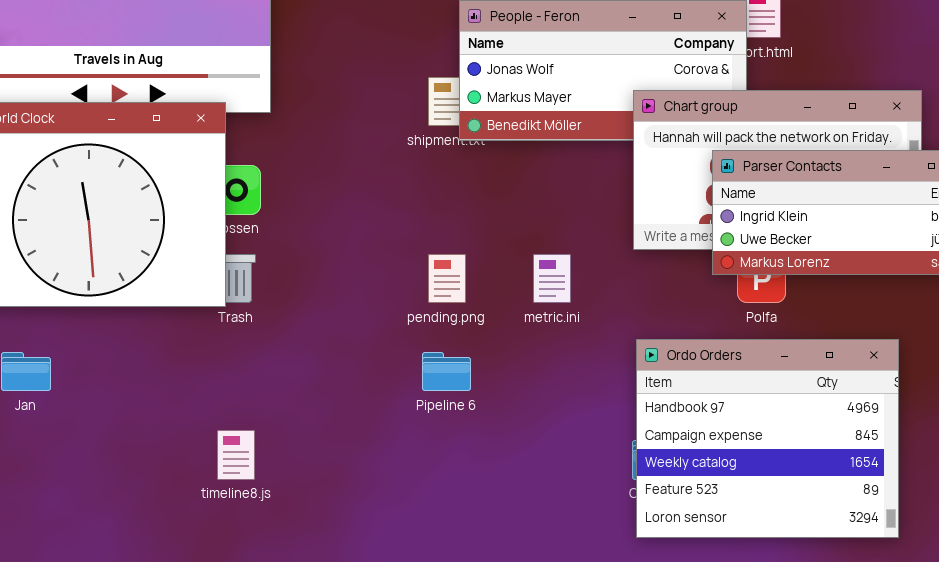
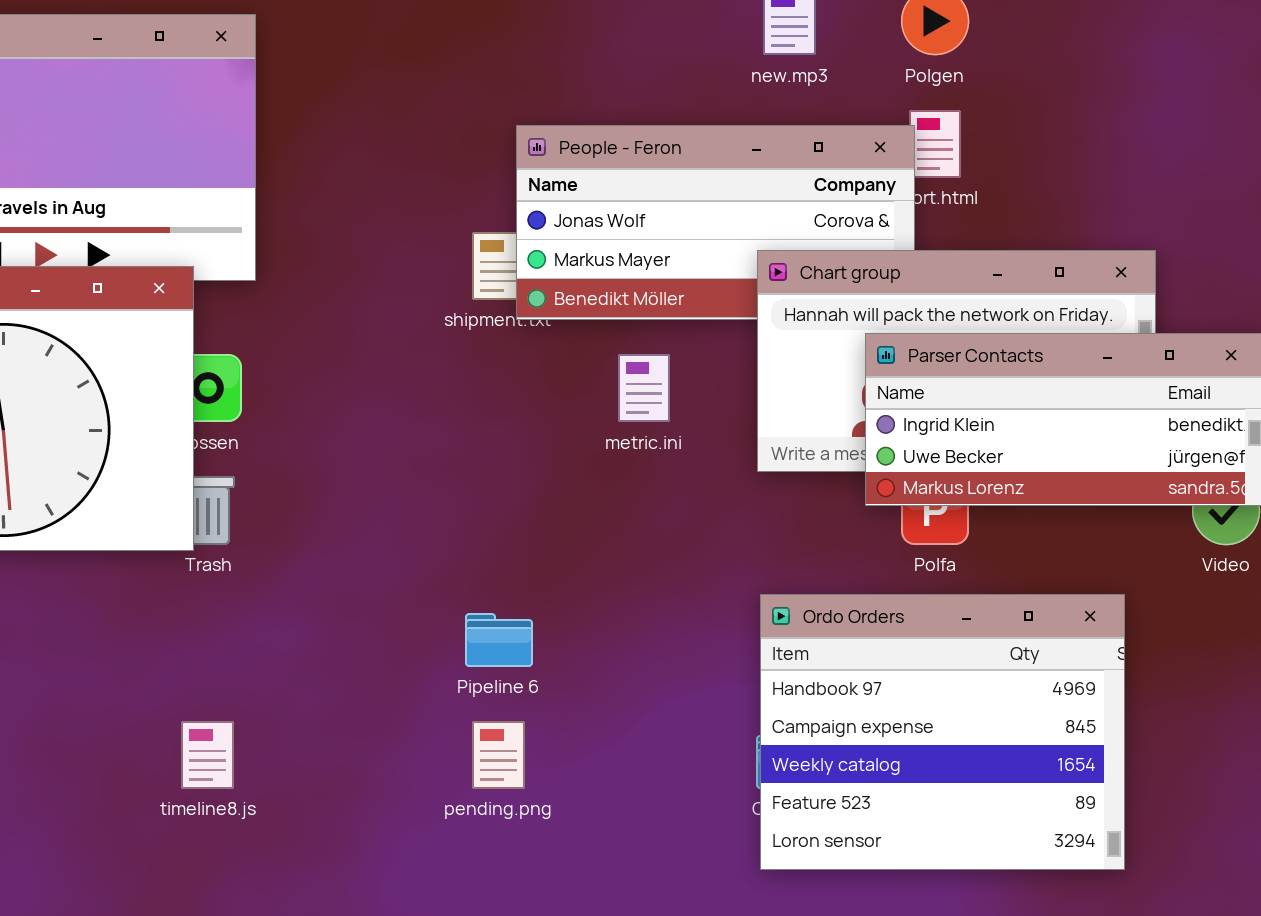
pending.png: [428,254,466,303] -> [472,721,525,789], moved
metric.ini: [533,254,571,303] -> [618,354,670,422], moved

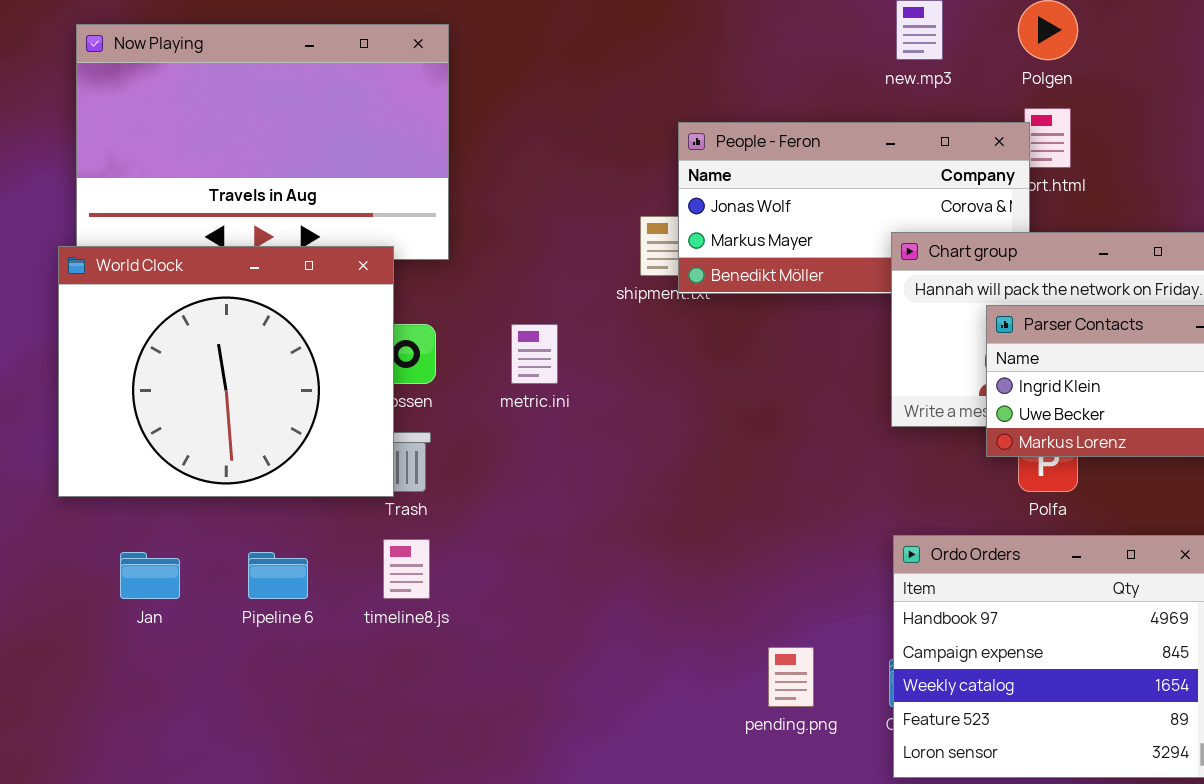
metric.ini: [618,354,670,422] -> [511,324,558,384], moved
Pipeline 6: [465,613,533,667] -> [248,552,308,599], moved
timeline8.js: [181,721,234,789] -> [383,539,430,599], moved
pending.png: [472,721,525,789] -> [768,647,814,707], moved

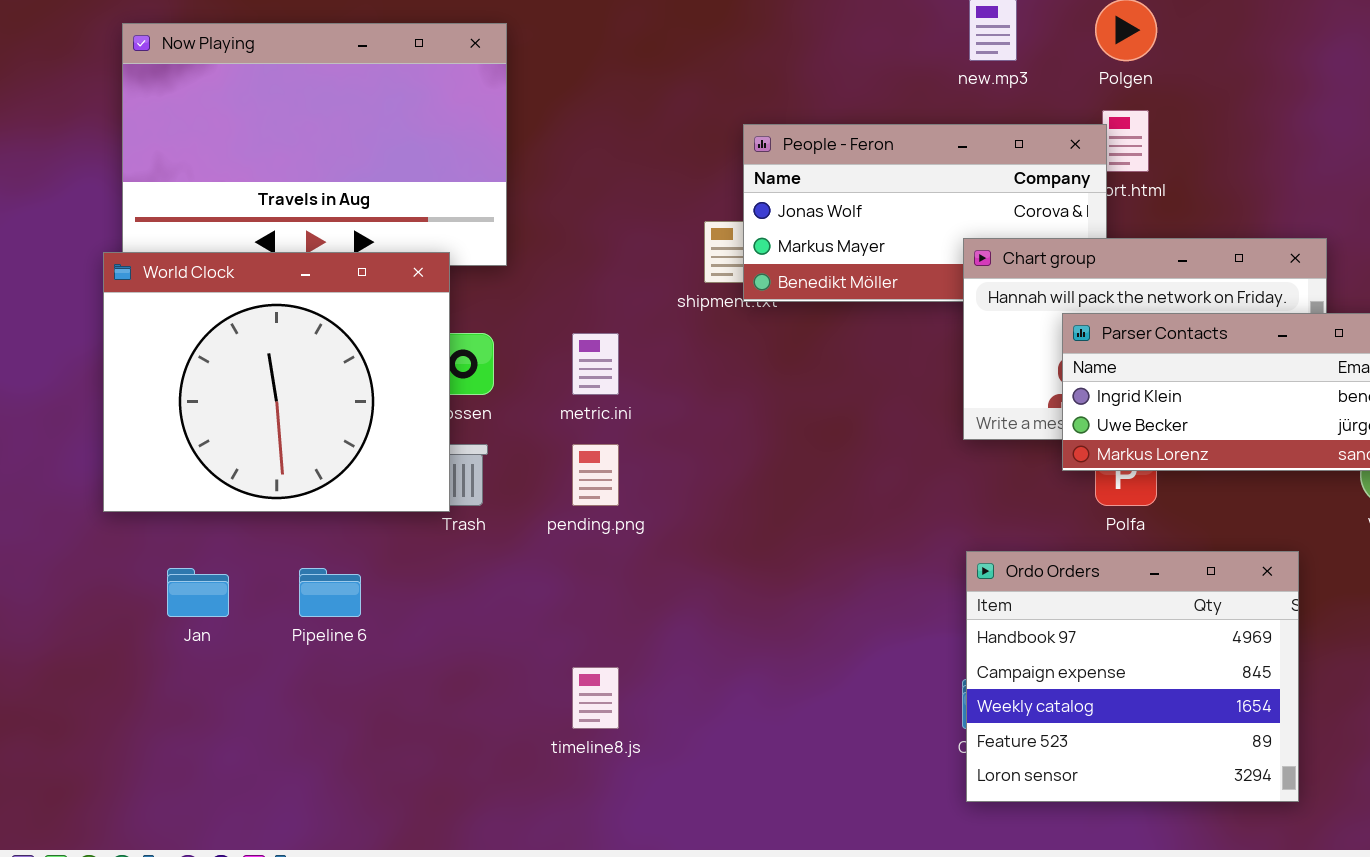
timeline8.js: [383,539,430,599] -> [572,667,619,729], moved
pending.png: [768,647,814,707] -> [572,444,619,506], moved

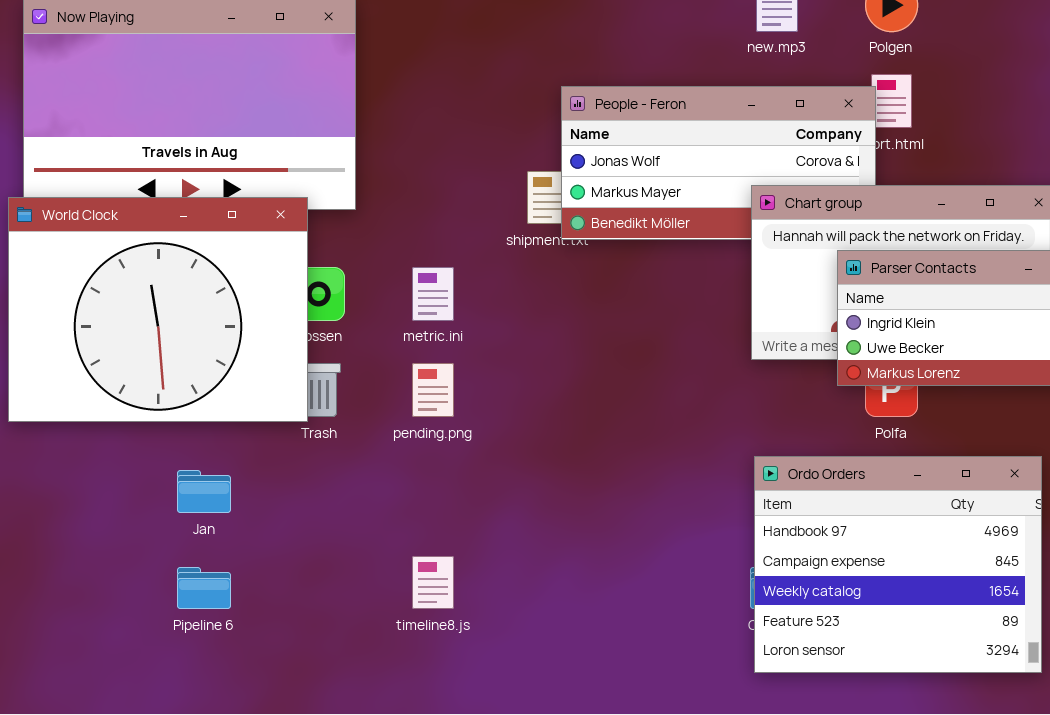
Jan: [167,568,229,617] -> [177,470,231,513], moved
Pipeline 6: [299,568,361,617] -> [177,567,231,609], moved

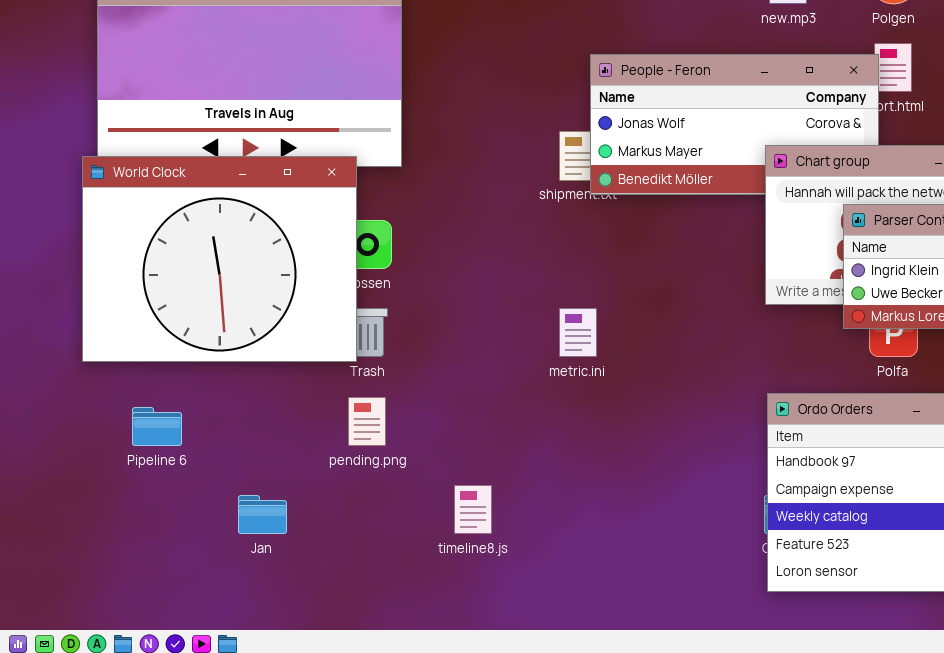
metric.ini: [412,267,454,321] -> [559,308,597,357], moved
pending.png: [412,363,454,417] -> [348,397,386,446], moved
Jan: [177,470,231,513] -> [238,495,287,534], moved
Pipeline 6: [177,567,231,609] -> [132,407,182,446], moved

